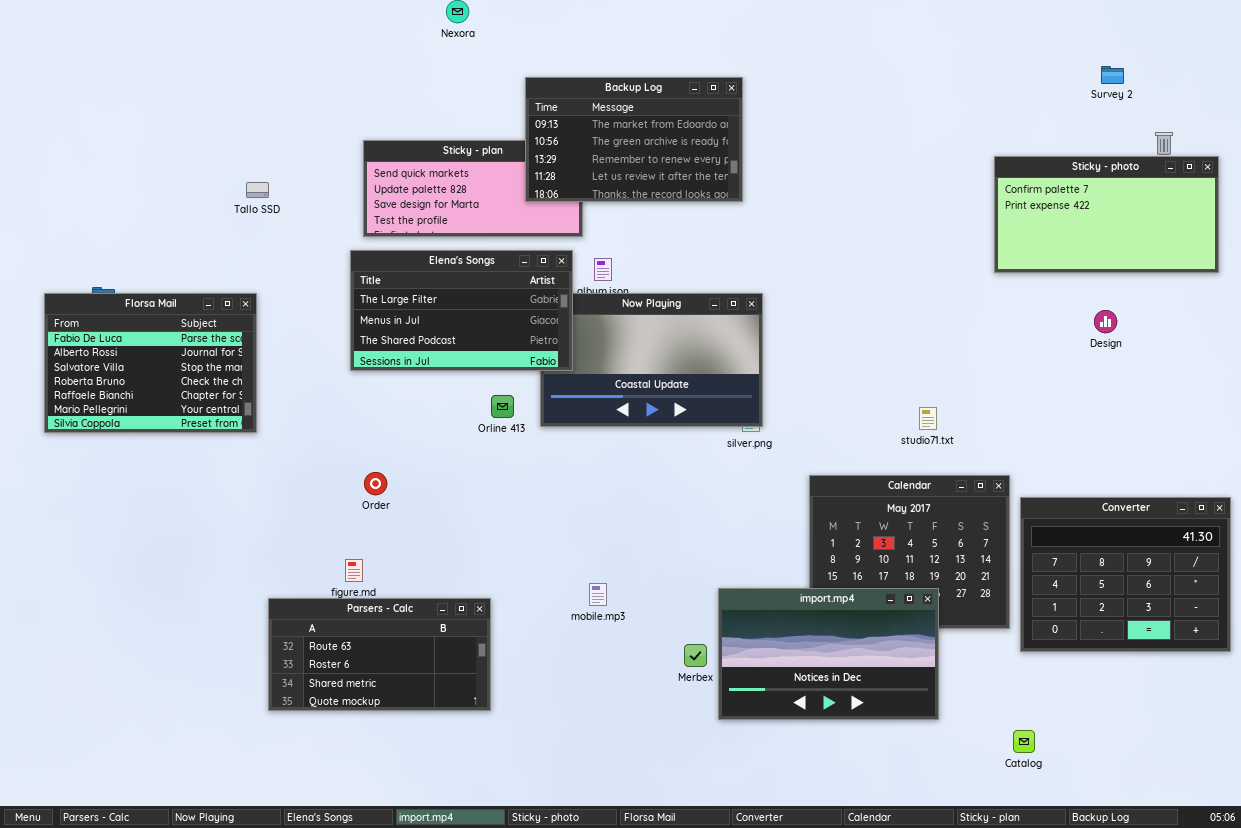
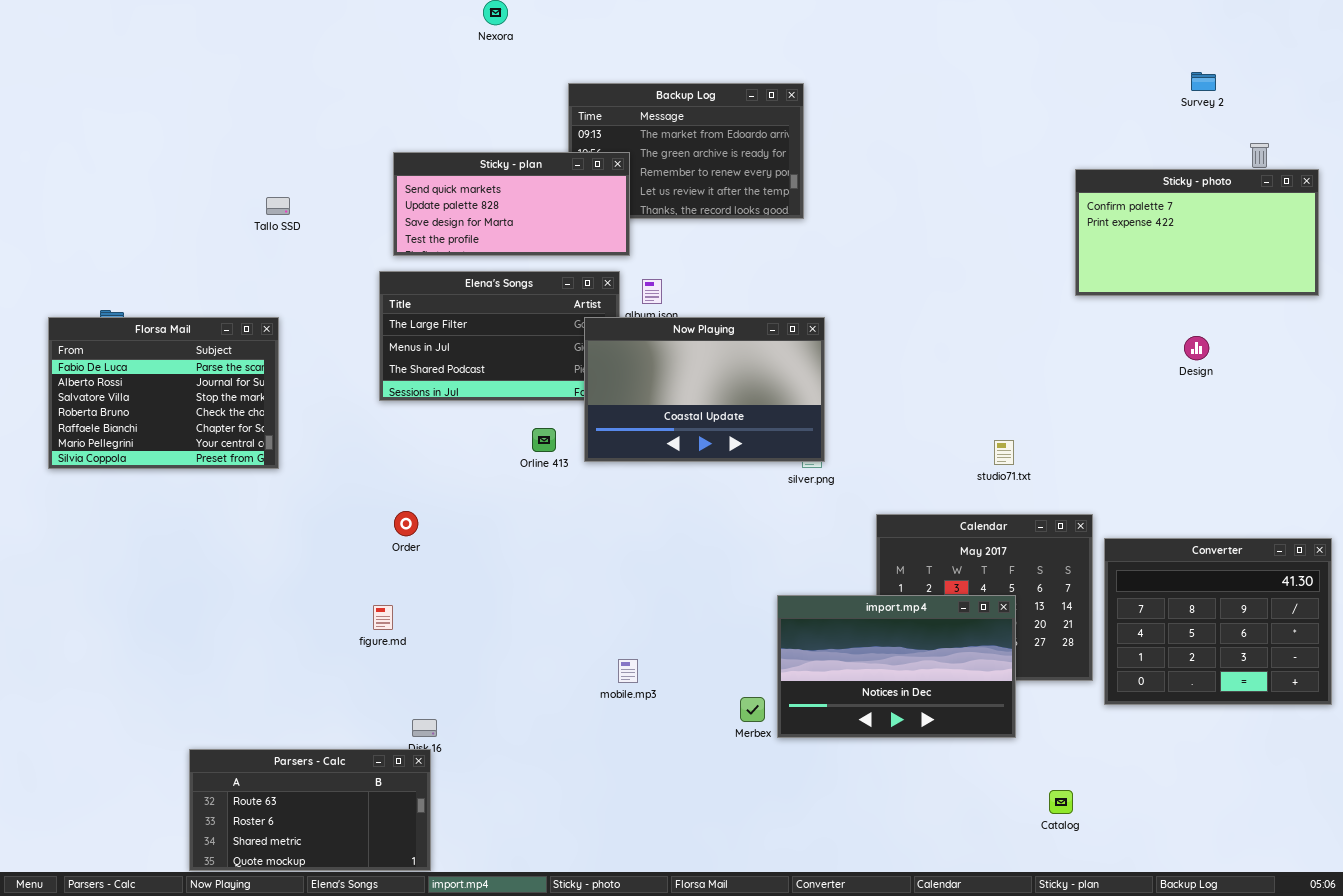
Sticky - plan: [363,140,583,237] -> [393,152,630,256], raised
Now Playing: [540,293,763,427] -> [584,317,825,462], raised
mobile.mp3: [589,583,607,606] -> [618,659,638,683], moved
import.mp4: [718,588,939,720] -> [777,595,1016,738], moved
Parsers - Calc: [268,598,491,711] -> [189,749,431,871], moved
Catalog: [1013,730,1035,753] -> [1049,790,1073,814], moved

